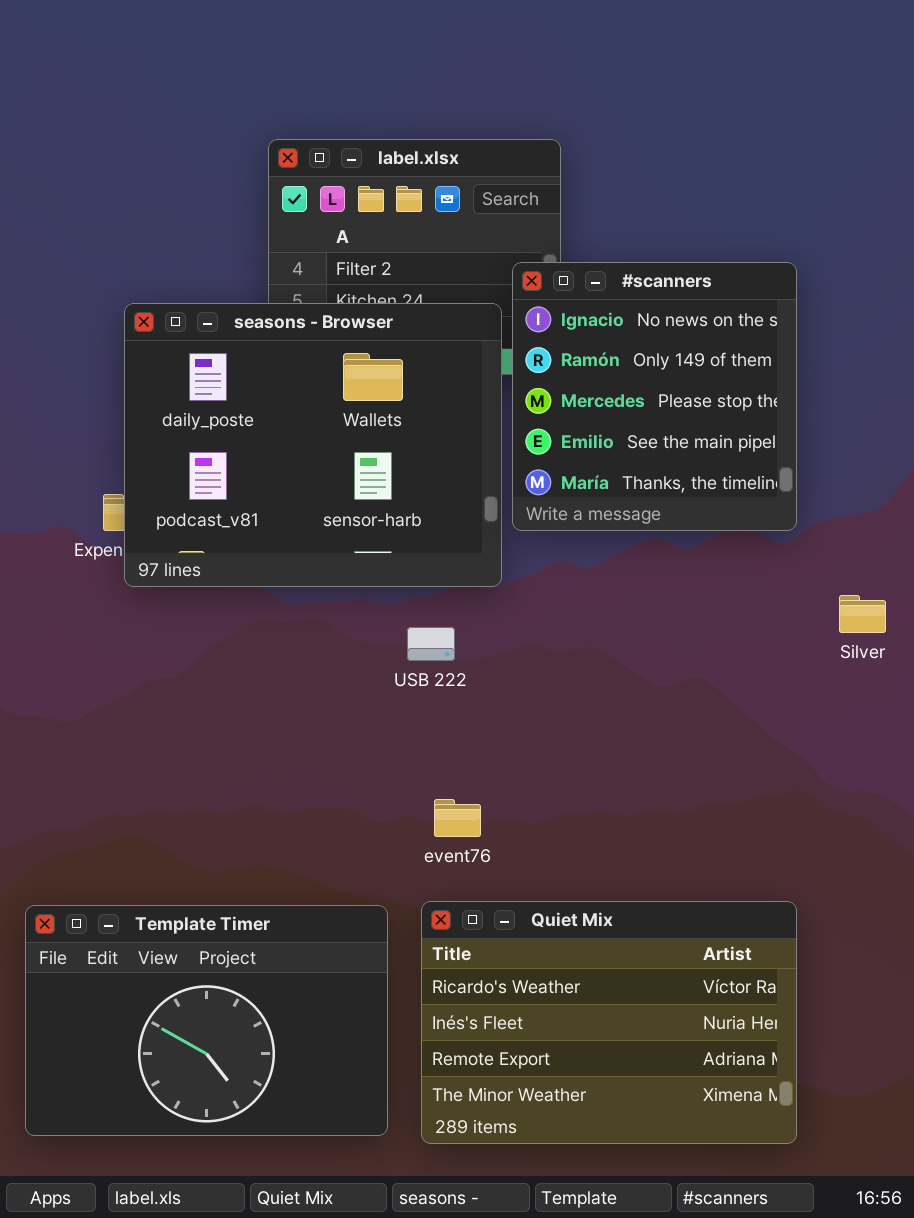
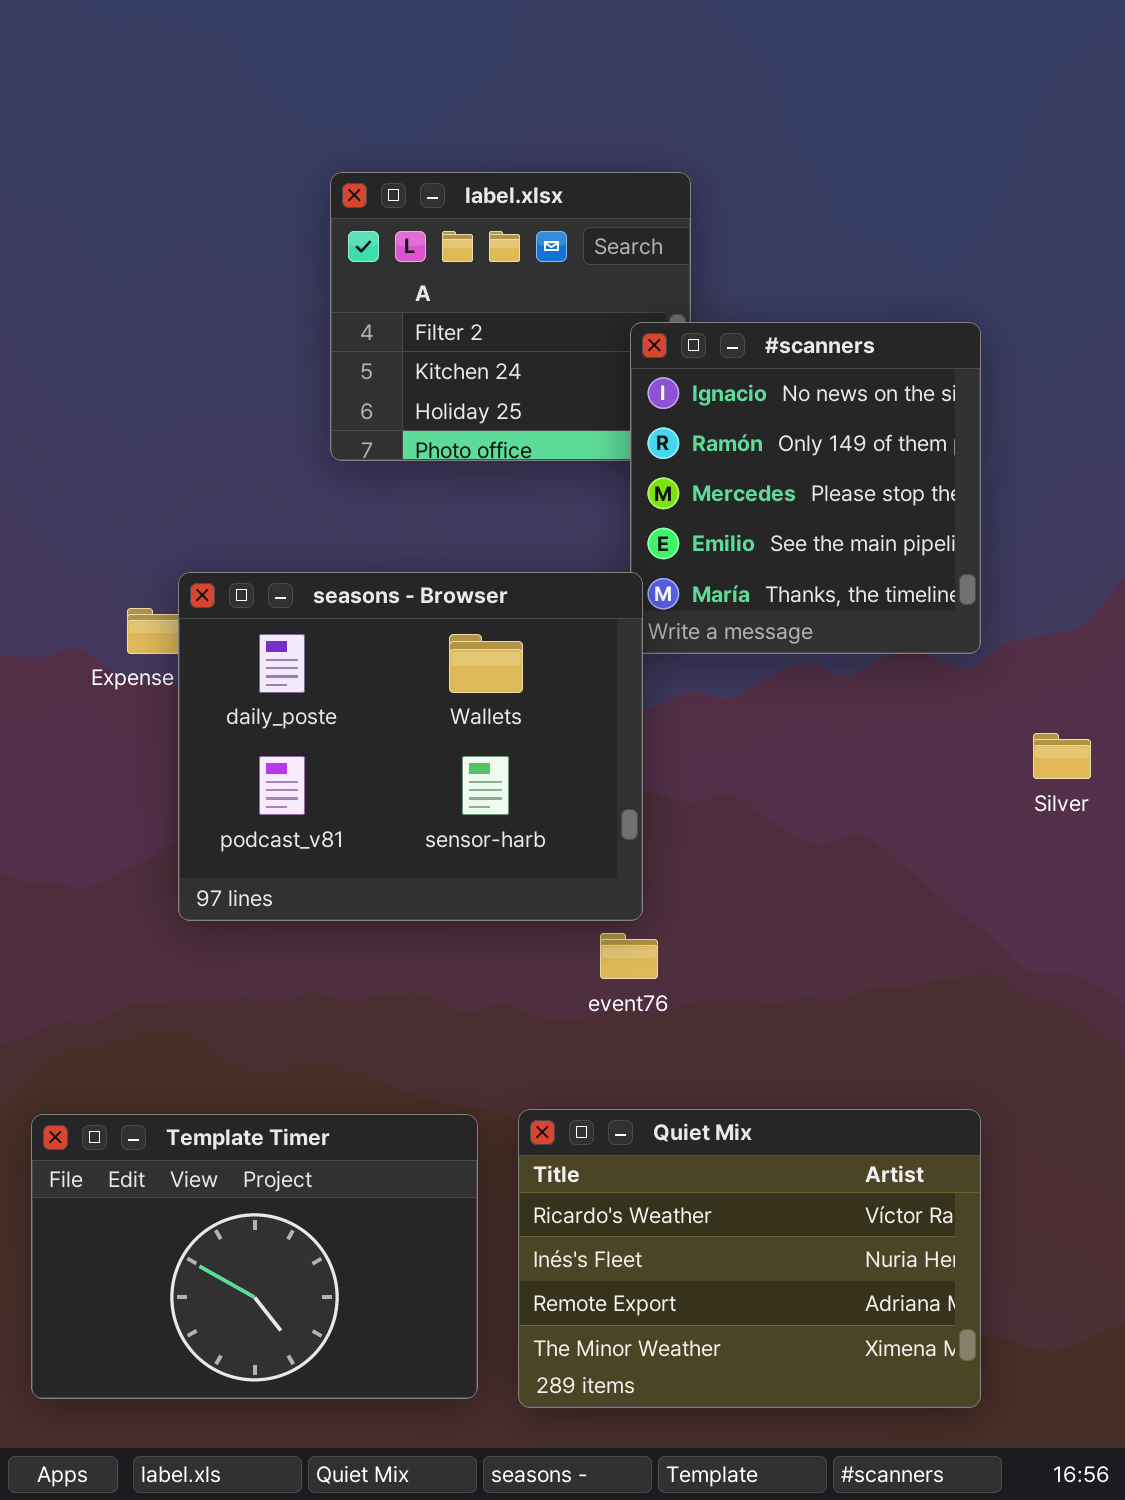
seasons - Browser: [124,303,502,587] -> [178,572,643,921], moved
event76: [434,799,481,837] -> [600,933,658,979], moved

